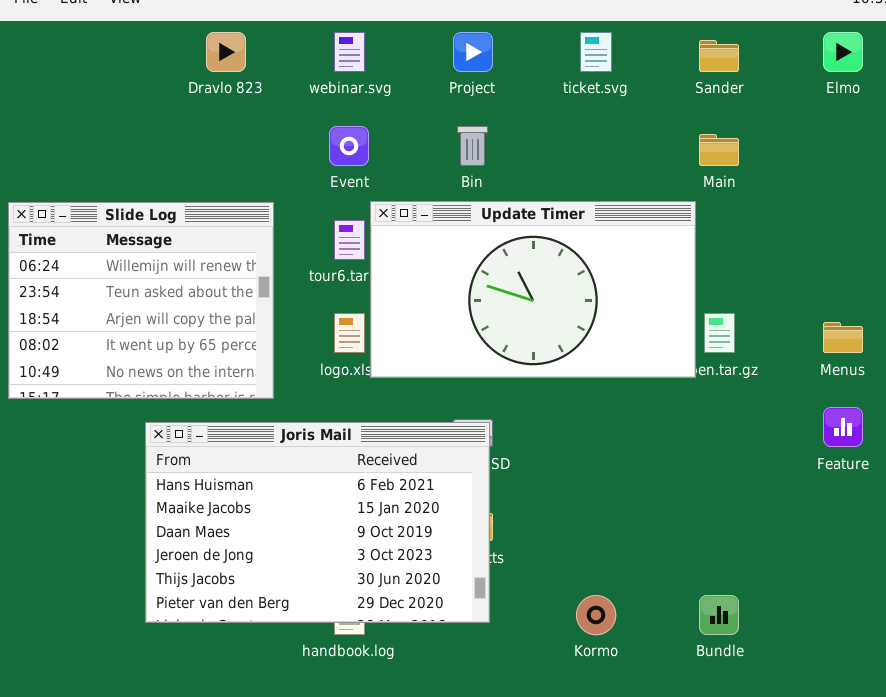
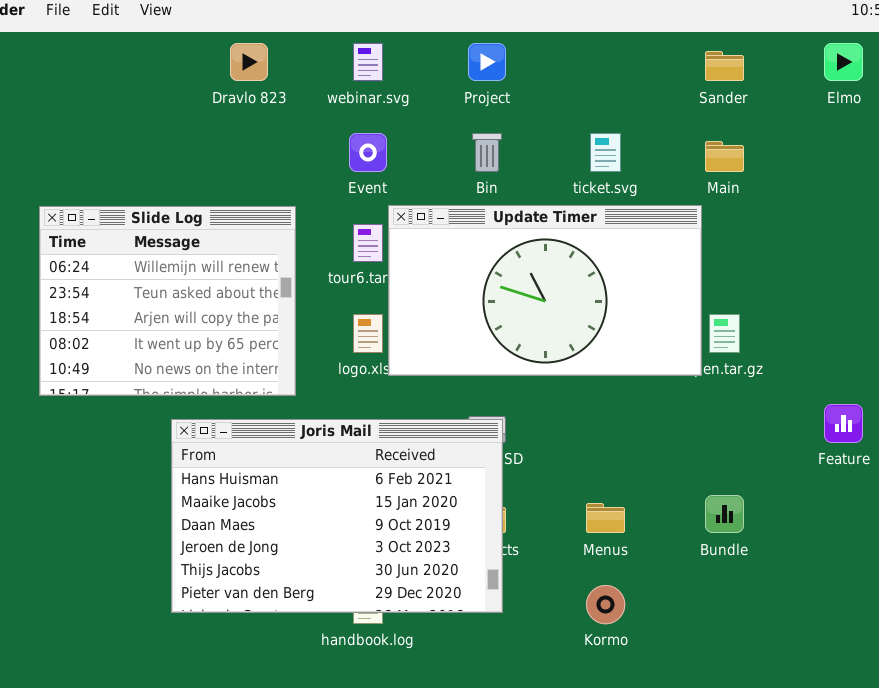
ticket.svg: [580,32,612,72] -> [590,133,621,172], moved
Menus: [823,322,863,353] -> [586,503,625,533], moved
Bundle: [699,595,739,635] -> [705,495,744,533], moved

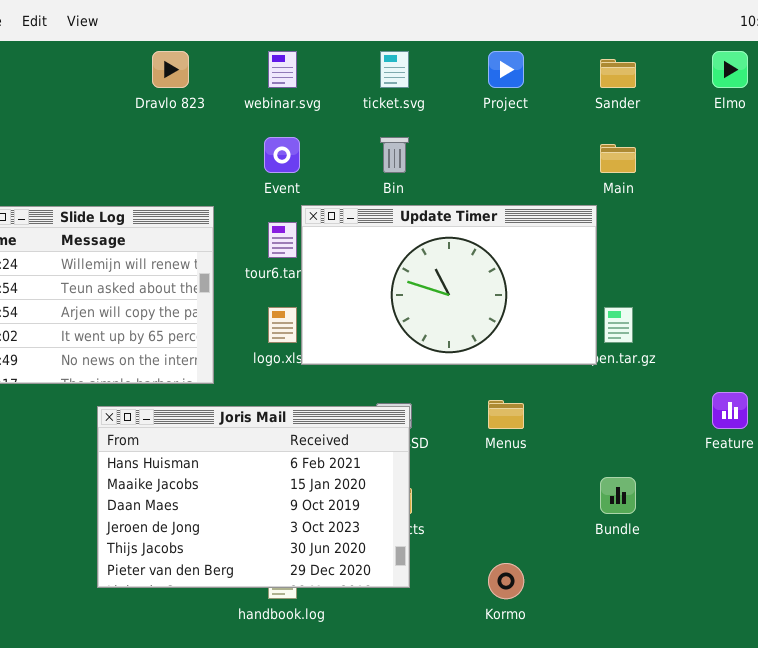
Project: [468,43,506,81] -> [488,51,524,88], moved
ticket.svg: [590,133,621,172] -> [380,51,409,88], moved
Menus: [586,503,625,533] -> [488,400,524,429], moved

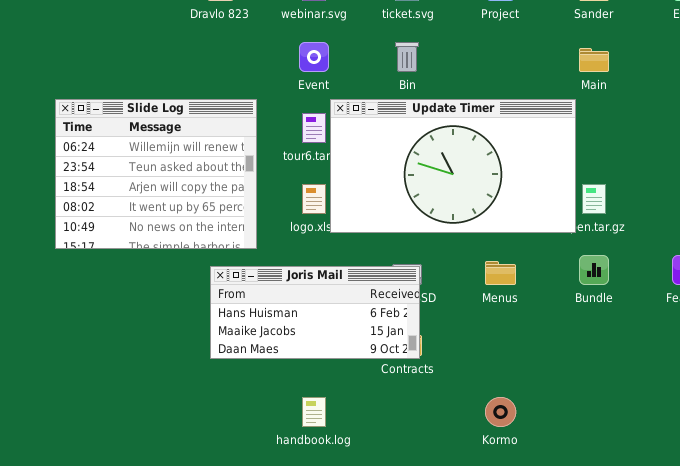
Joris Mail: [97,406,410,588] -> [210,266,420,359], resized
Bundle: [600,477,636,514] -> [579,255,609,285], moved

